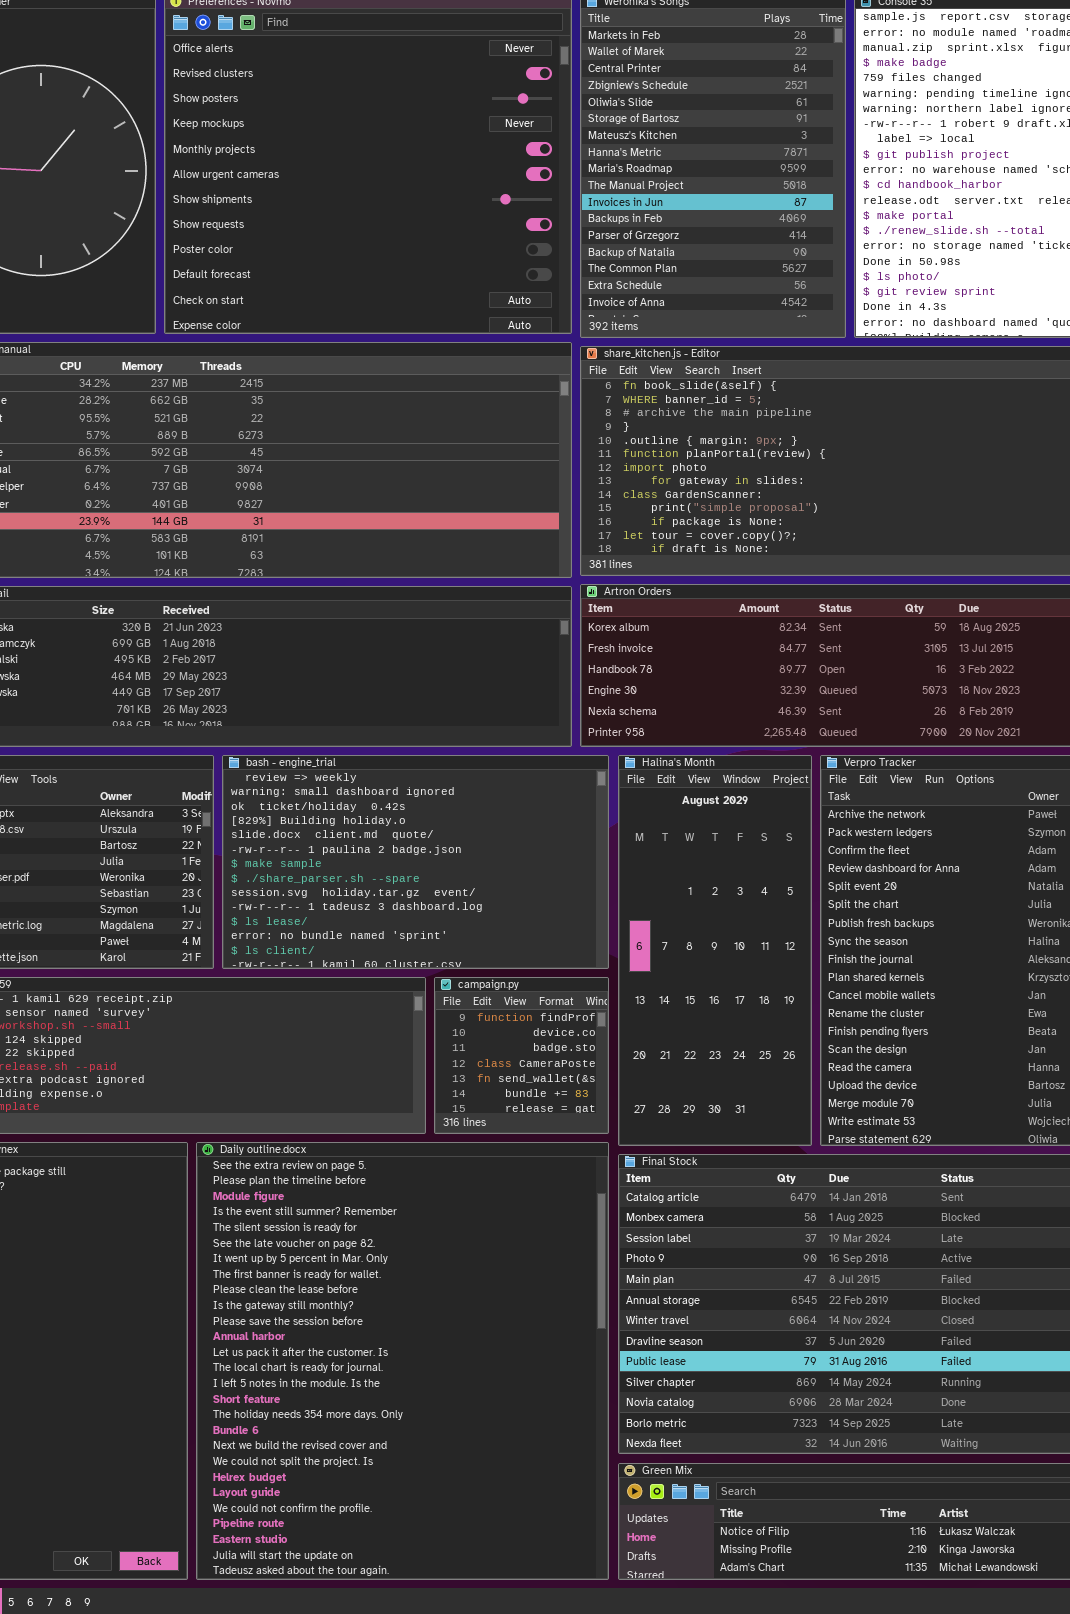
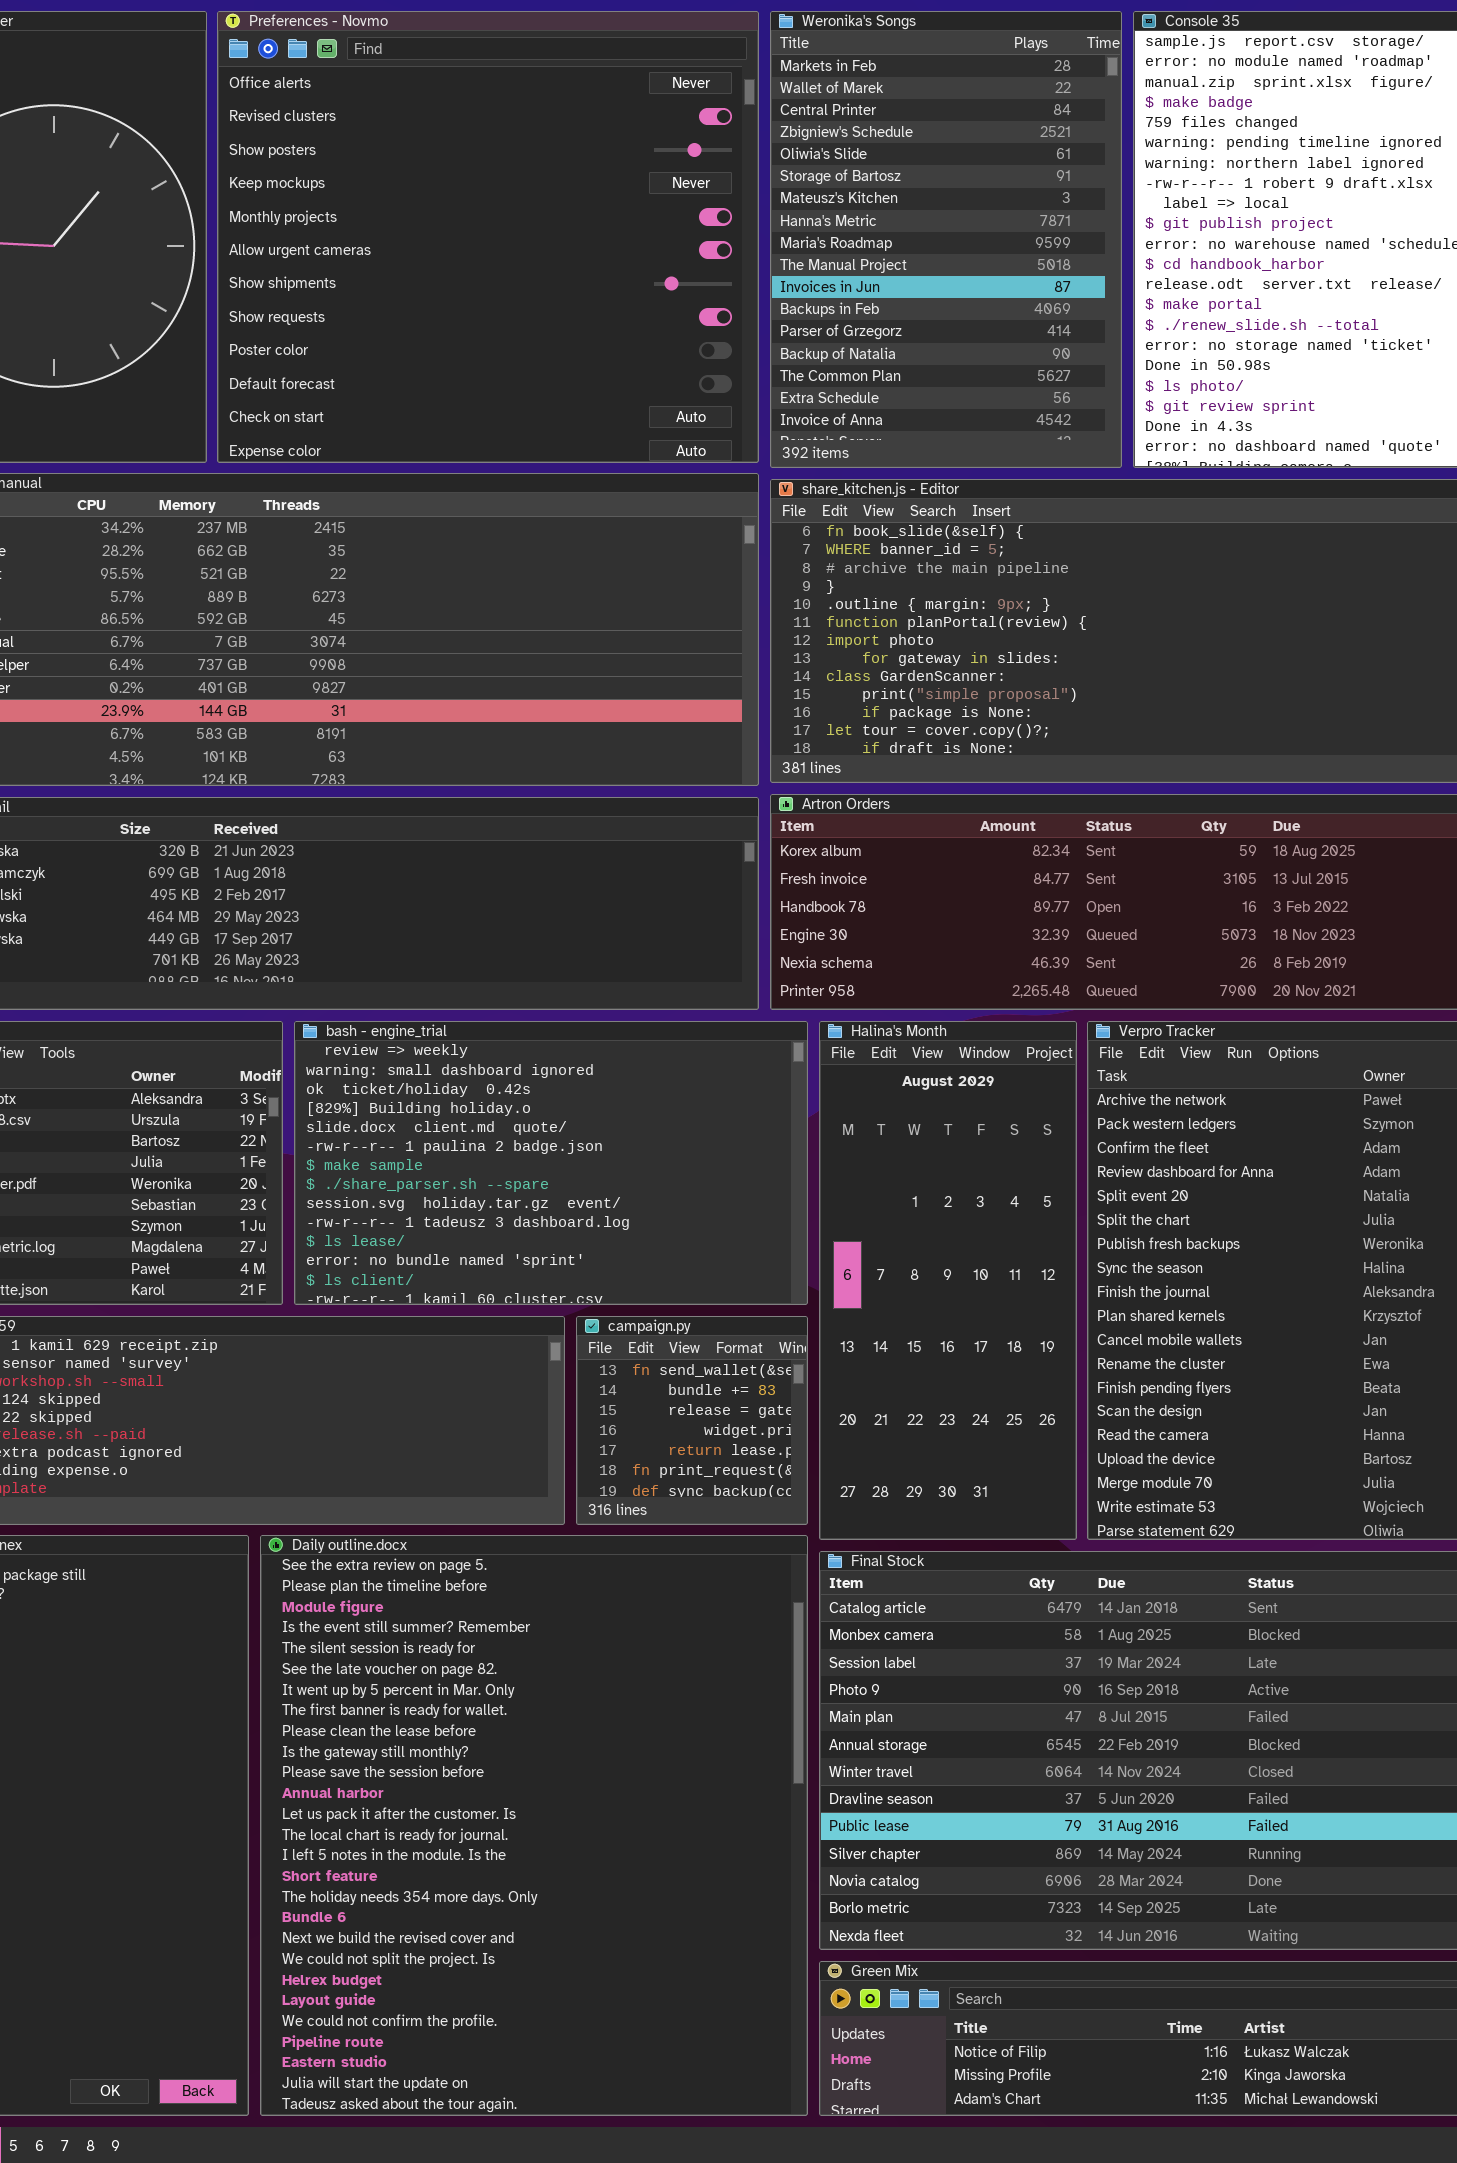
campaign.py: [434,977,609,1134] -> [576,1316,808,1525], scrolled down 4 rows

